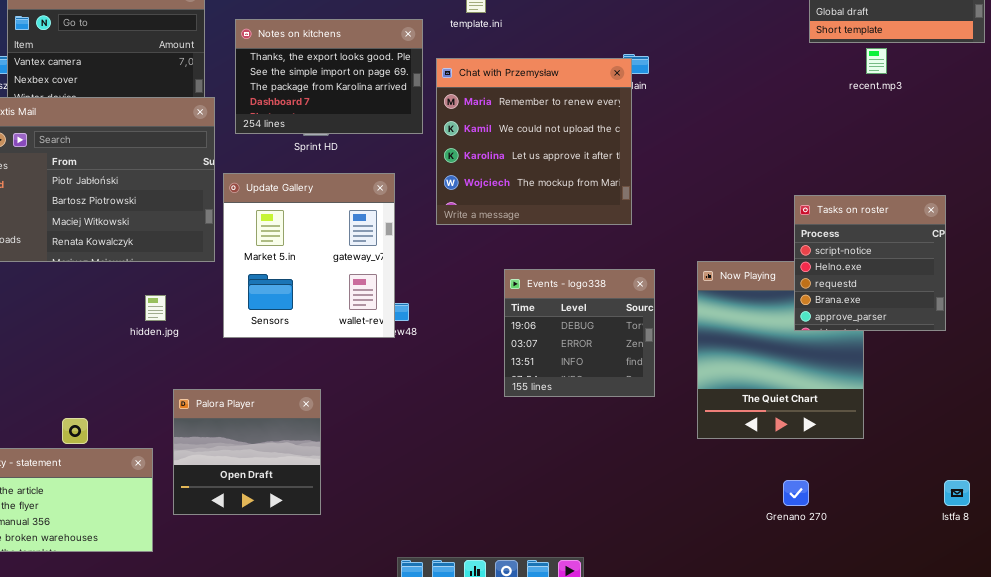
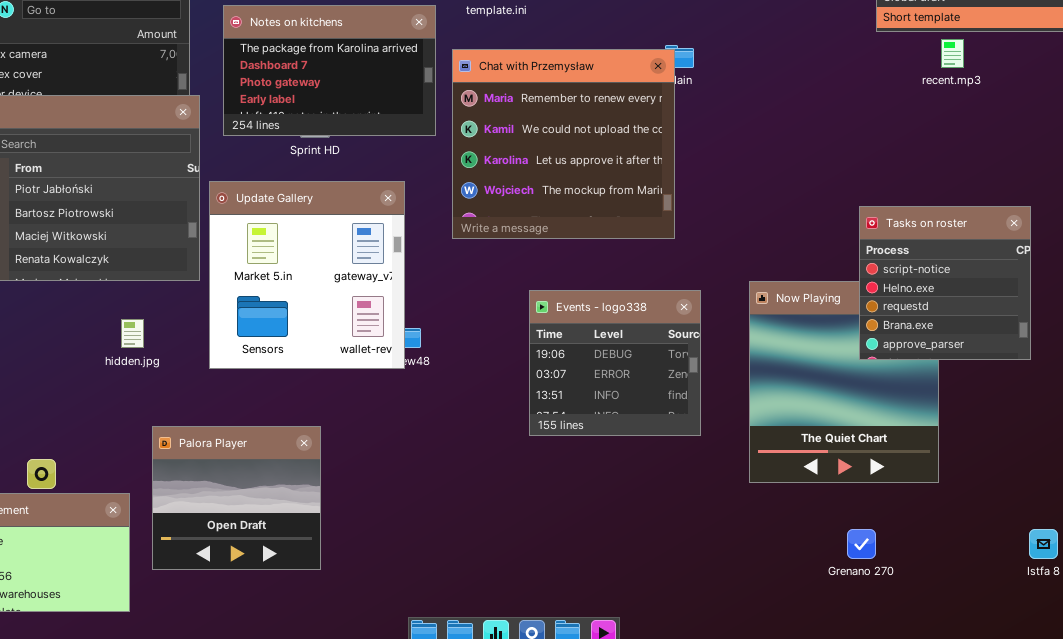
Notes on kitchens: [235,19,423,134] -> [223,5,436,136], scrolled down 2 rows

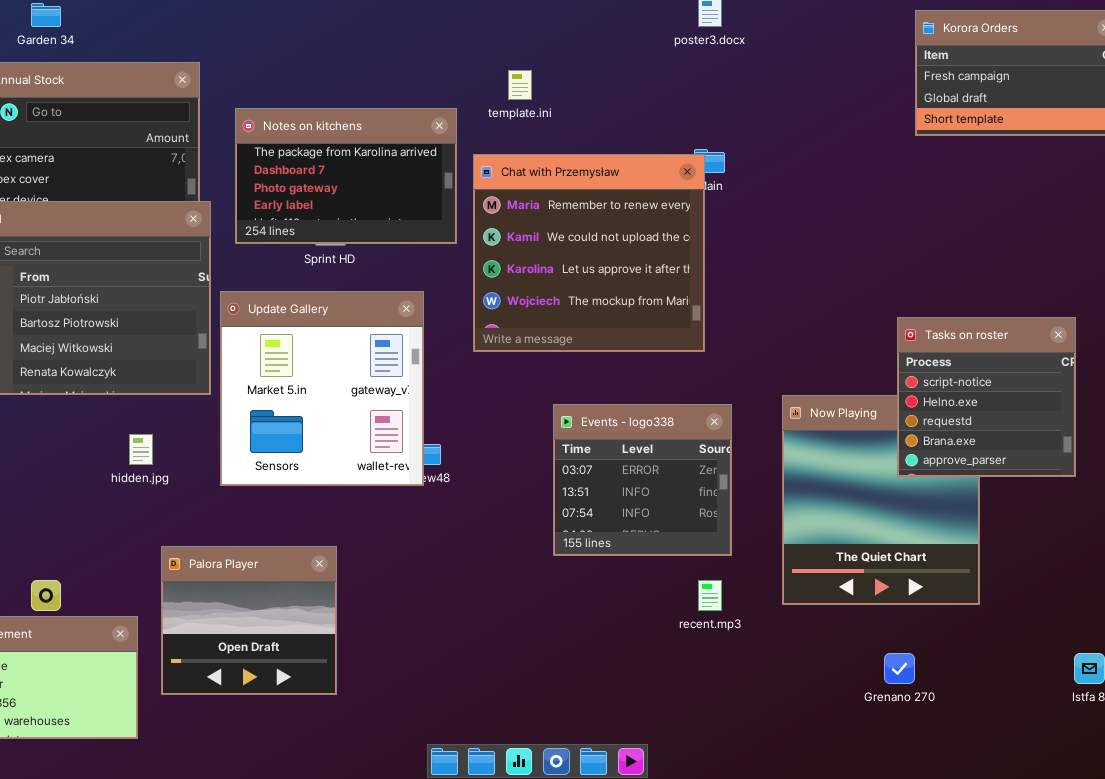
recent.mp3: [941,39,964,68] -> [698,580,722,611], moved
Events - logo338: [529,290,701,436] -> [553,404,732,556], scrolled down 1 row

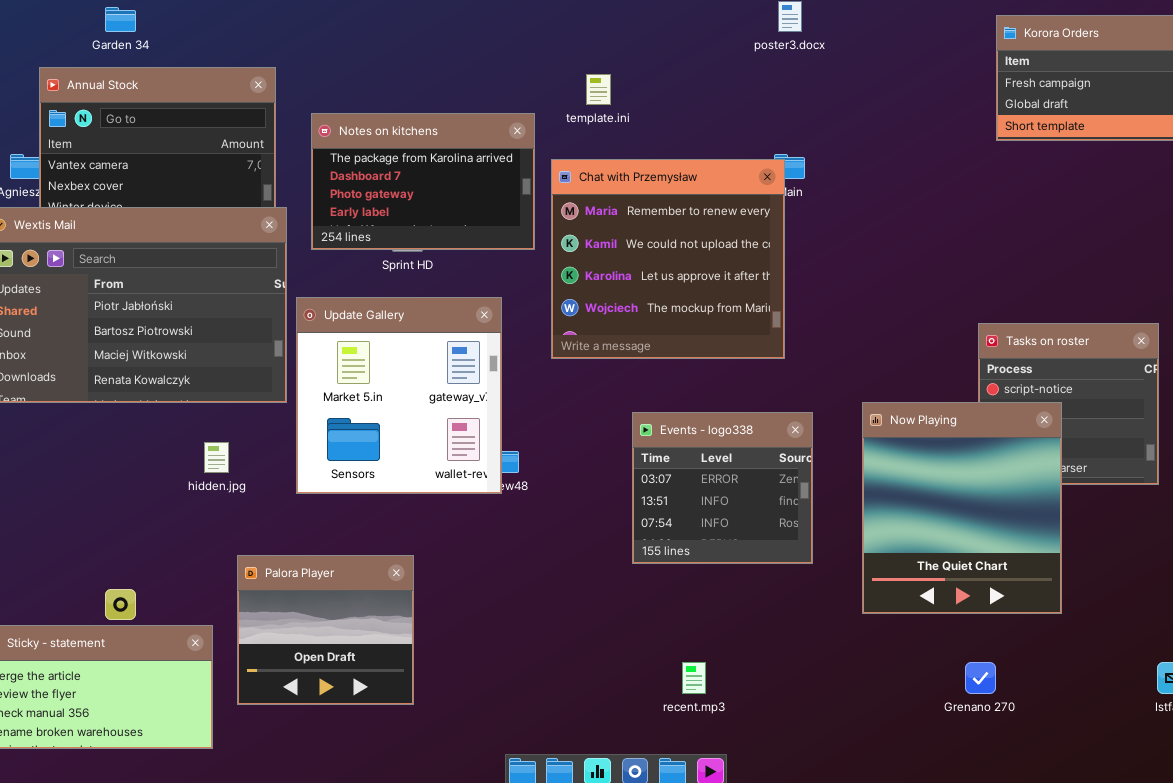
Now Playing: [782,395,980,605] -> [862,402,1062,614], raised
recent.mp3: [698,580,722,611] -> [682,662,706,694], moved

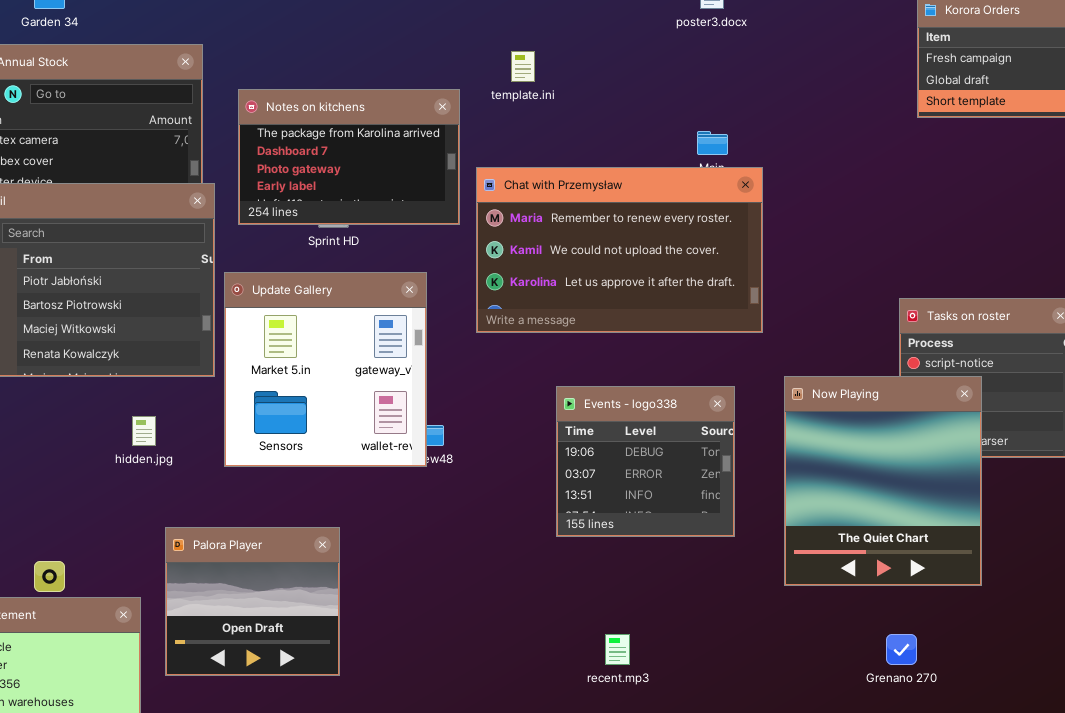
Chat with Przemysław: [551,159,785,359] -> [476,167,763,333], resized
Events - logo338: [632,412,813,564] -> [556,386,735,537], scrolled up 1 row

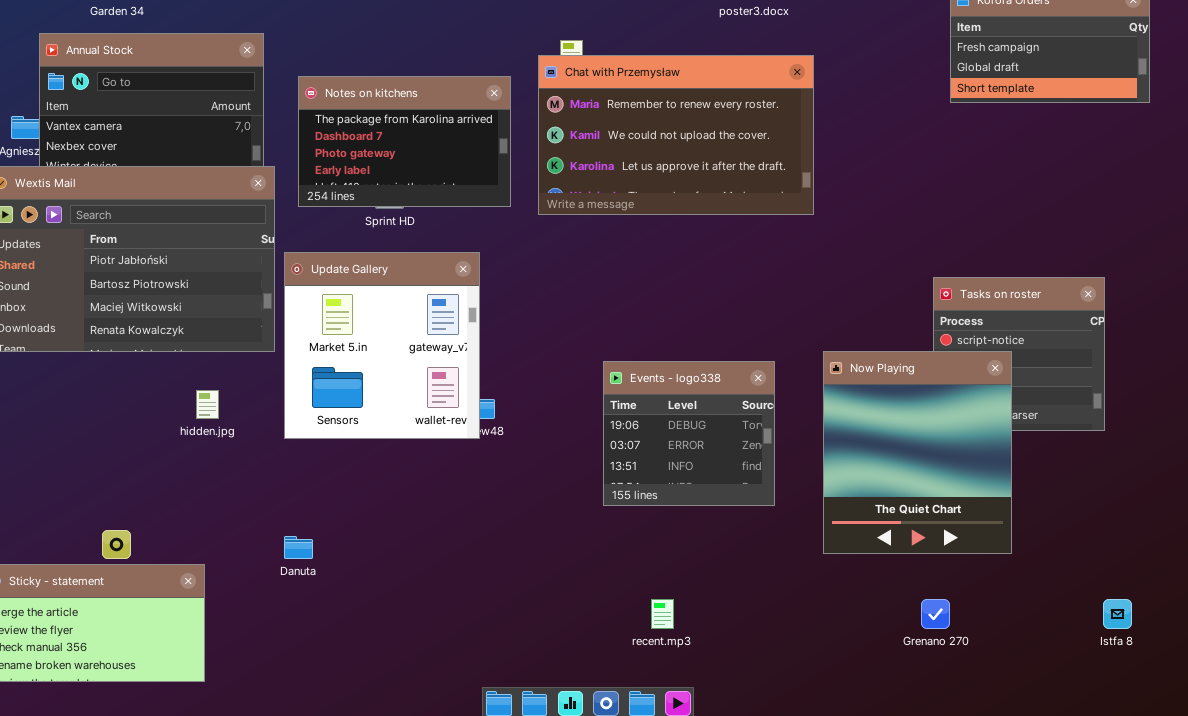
Chat with Przemysław: [476,167,763,333] -> [538,55,814,215], moved
Palora Player: [165,527,340,676] -> none, closed

